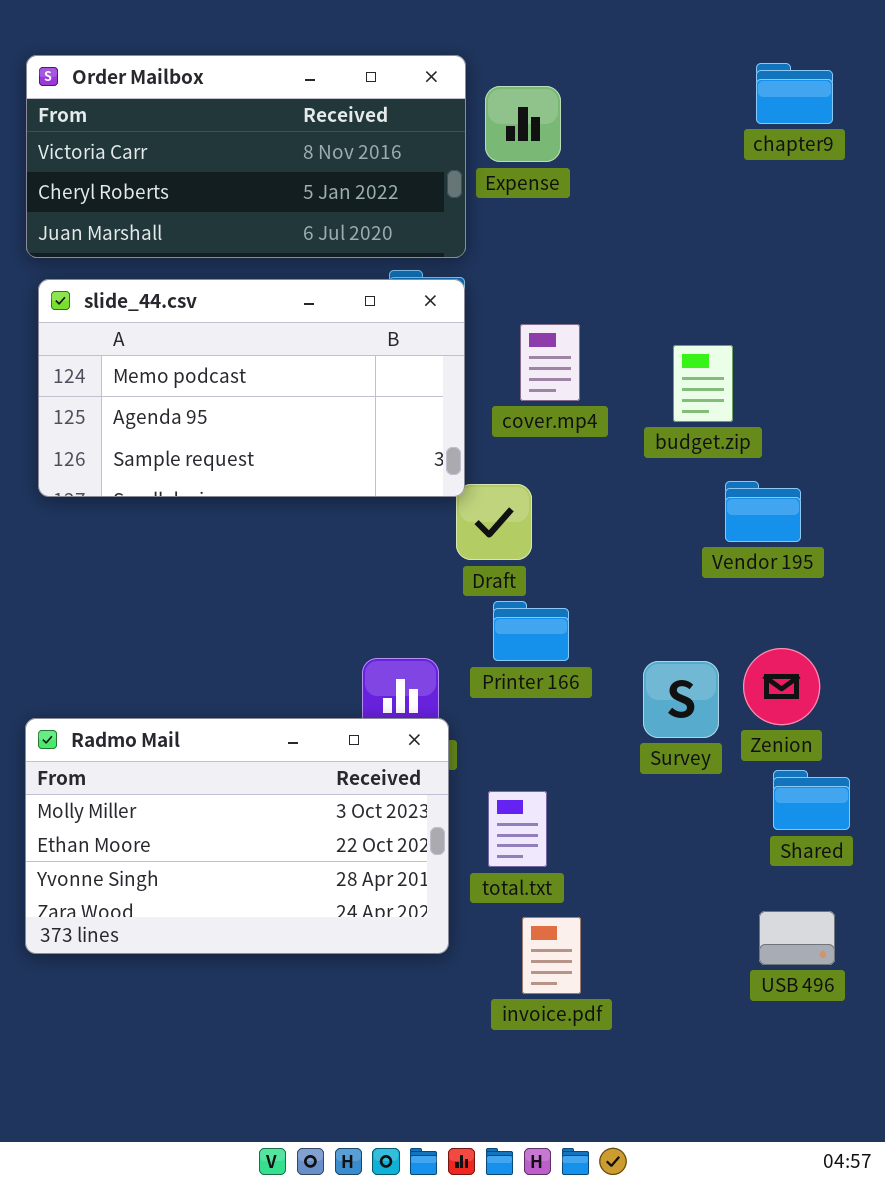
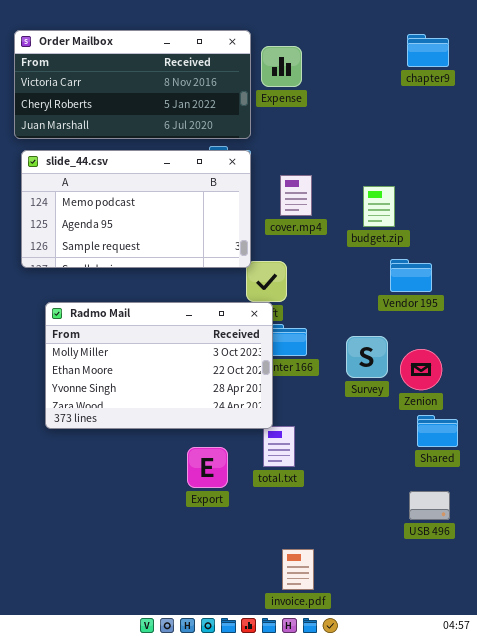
Survey: [643,661,719,738] -> [346,336,388,378], moved
Radmo Mail: [25,718,449,954] -> [45,302,273,429], moved
invoice.pdf: [522,917,581,994] -> [282,549,314,590], moved

